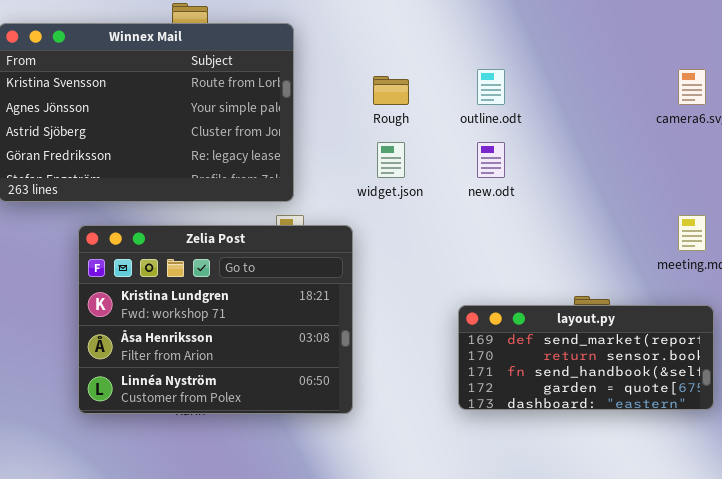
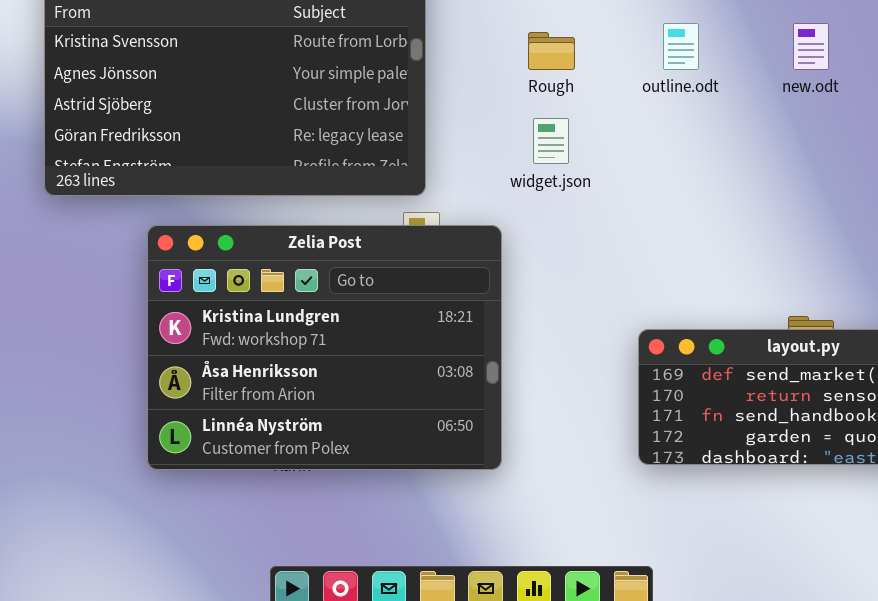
new.odt: [477,142,505,178] -> [793,23,829,70], moved

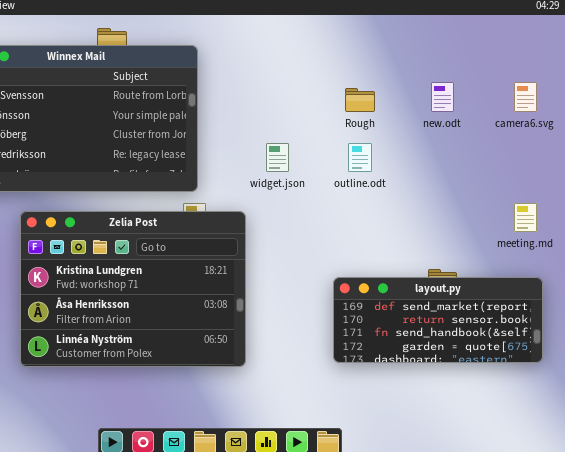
outline.odt: [663,23,699,70] -> [348,143,372,172], moved
Rough: [528,32,575,70] -> [345,88,375,112], moved

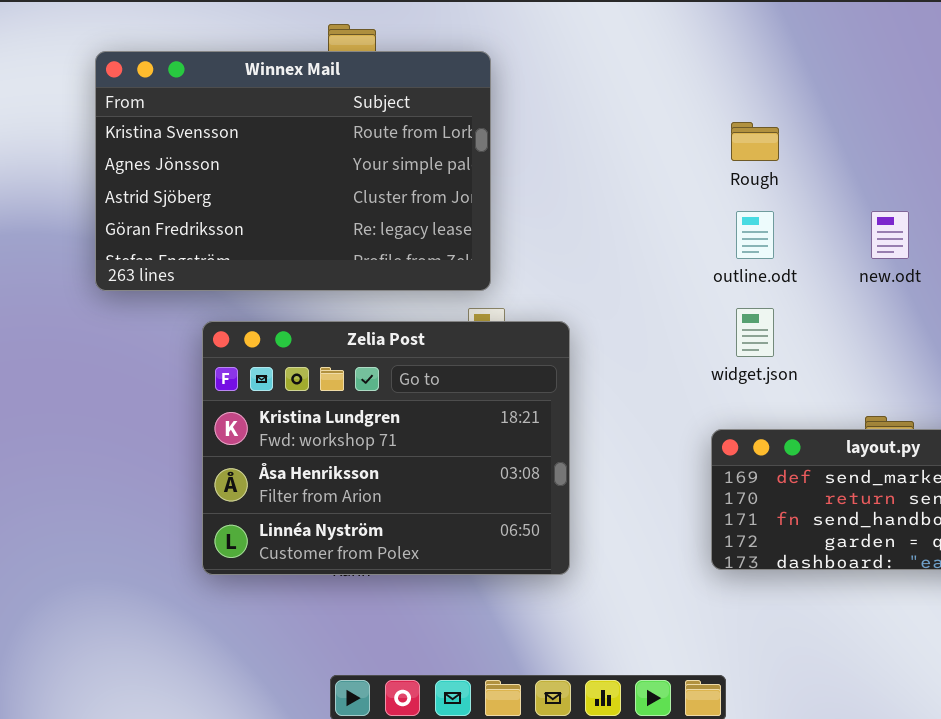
new.odt: [431,82,454,112] -> [871,211,909,259], moved
widget.json: [266,143,289,172] -> [736,308,774,357], moved

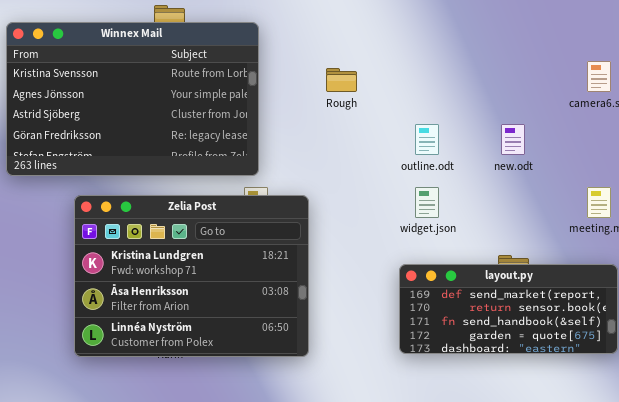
Rough: [731,122,779,161] -> [326,68,357,92], moved

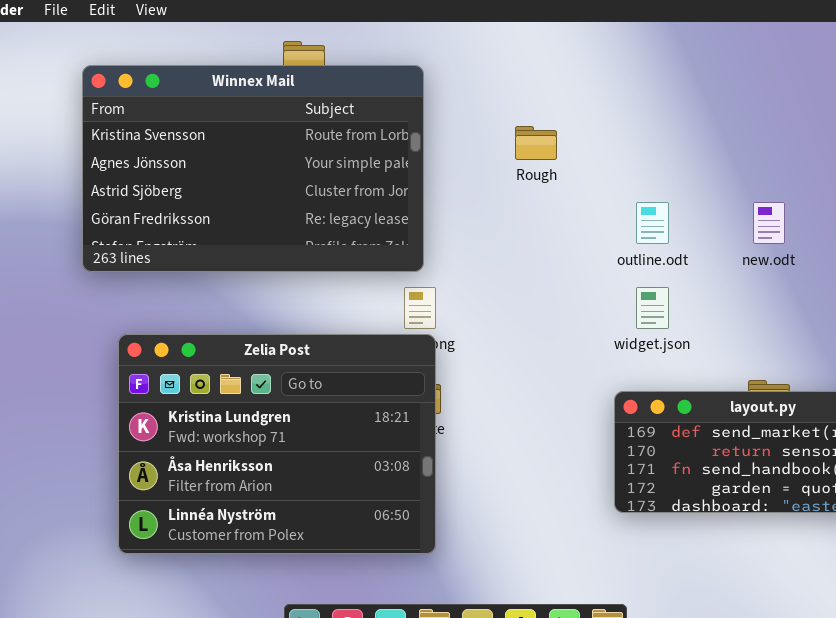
Zelia Post: [74,195,309,357] -> [118,334,436,554], moved

